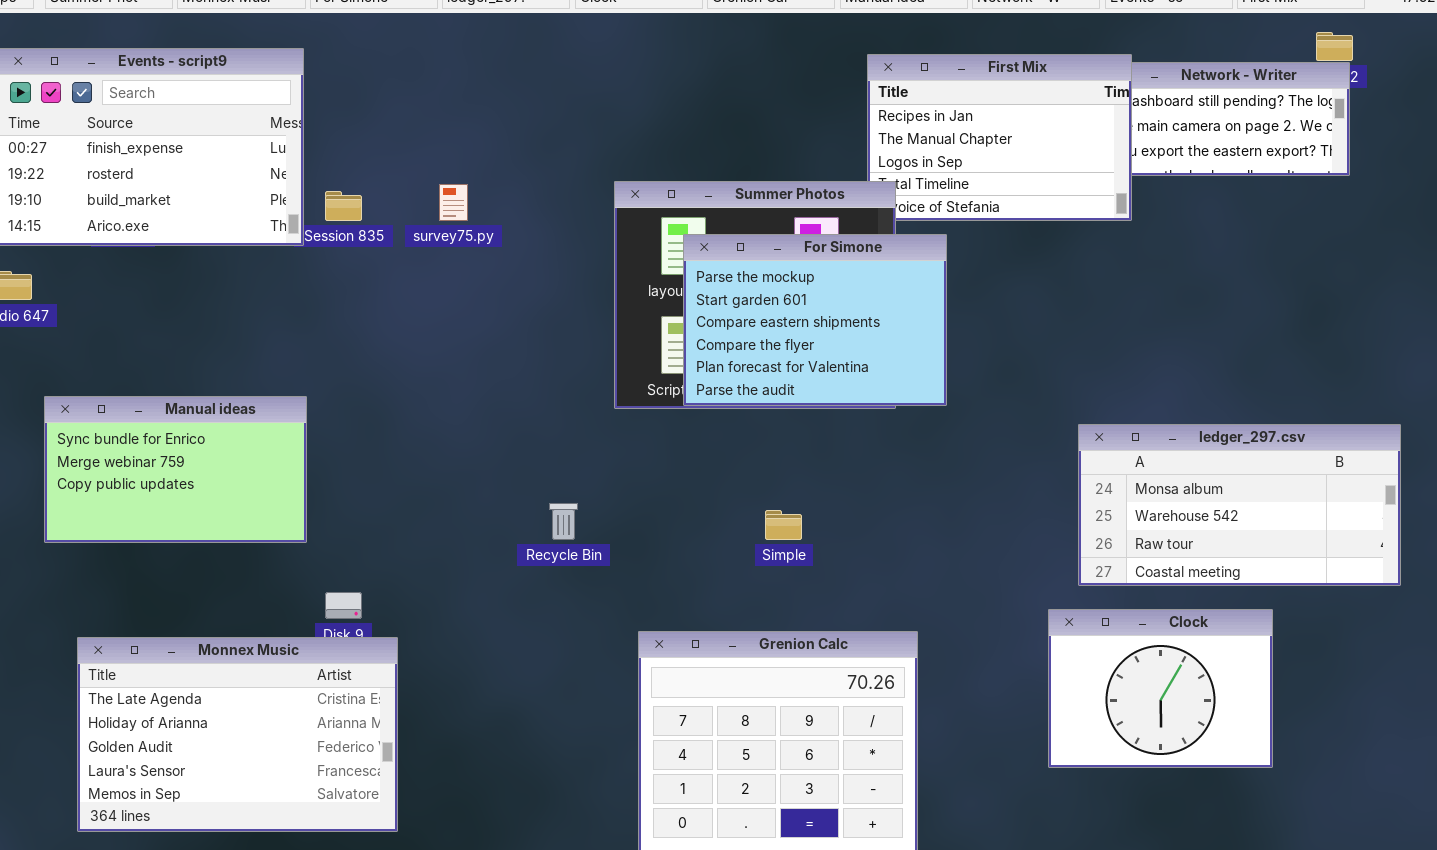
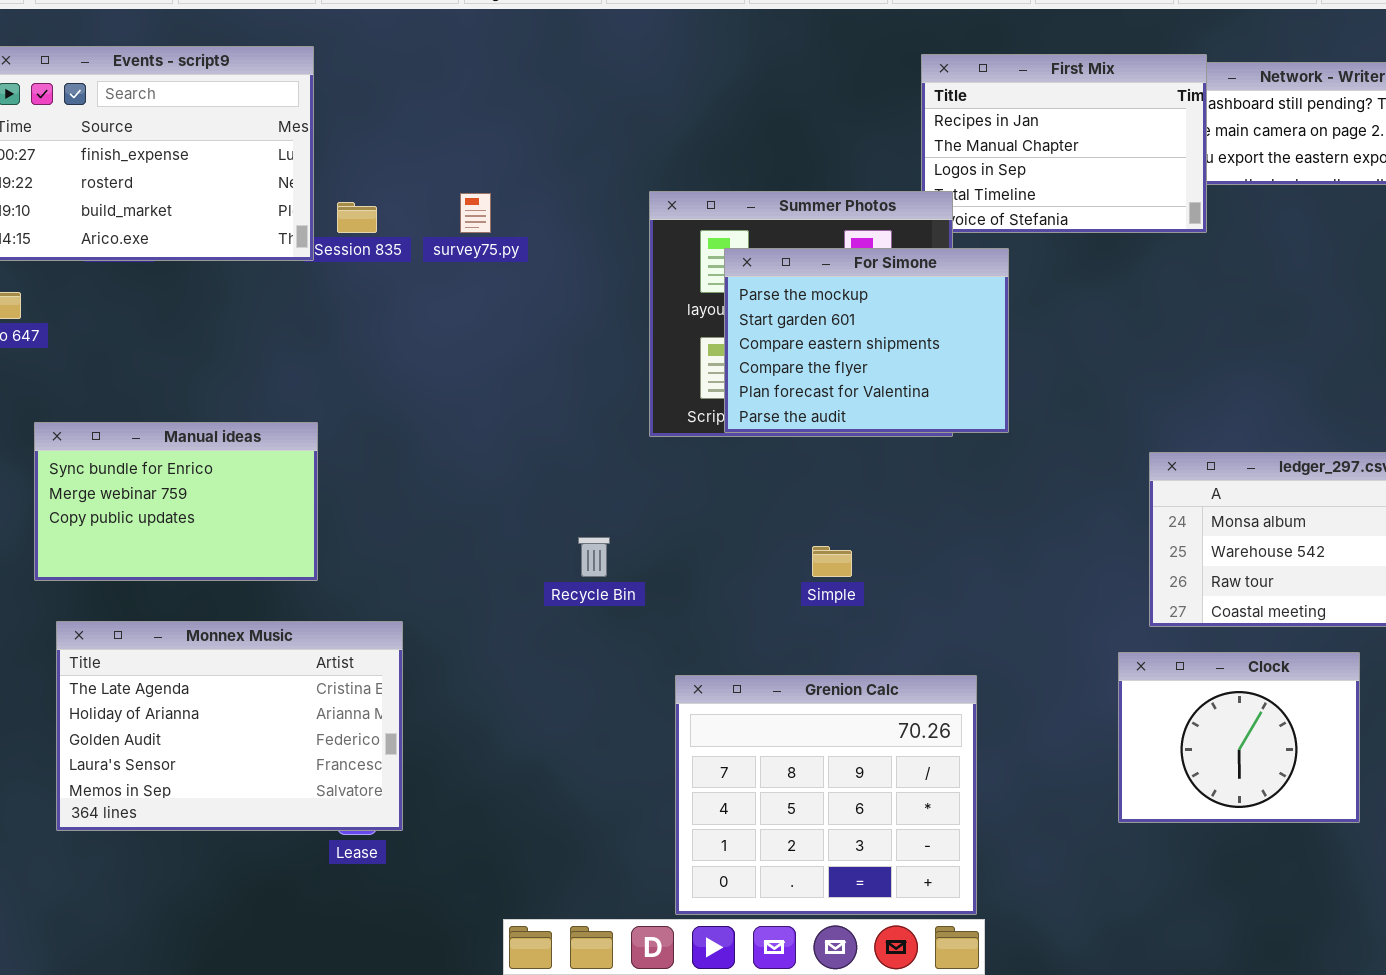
Monnex Music: [77,637,398,832] -> [56,621,403,831], moved

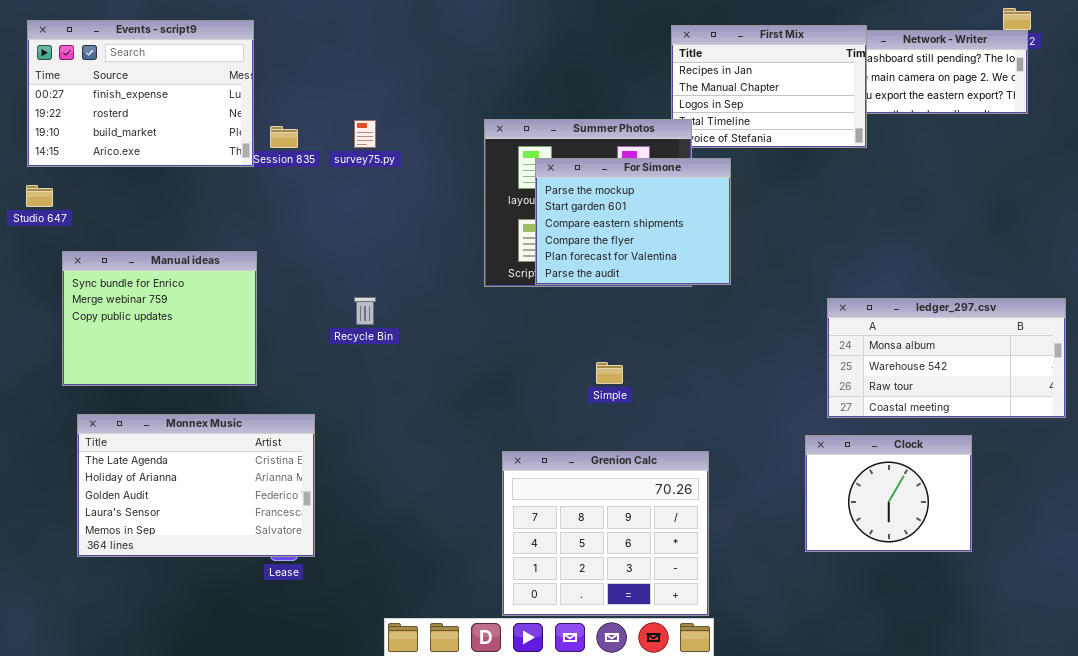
Manual ideas: [34,422,318,581] -> [62,251,257,386], resized
Recycle Bin: [578,537,610,577] -> [354,297,376,325], moved

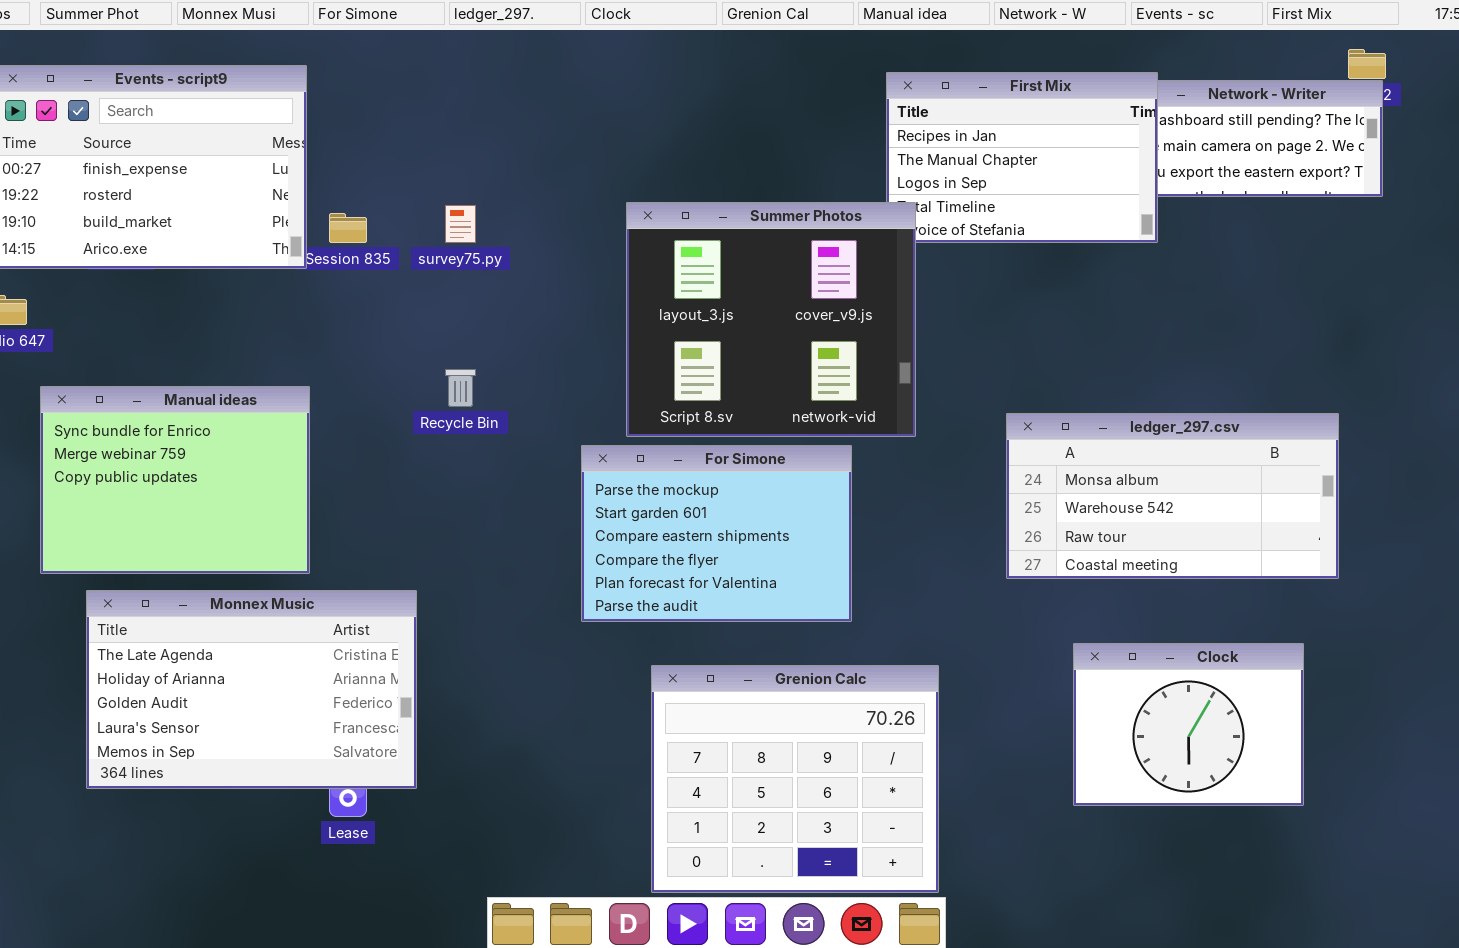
For Simone: [535,158,731,285] -> [581,445,852,622], moved
Recycle Bin: [354,297,376,325] -> [445,369,476,407], moved
ledger_297.csv: [827,298,1066,418] -> [1006,413,1339,579], moved
Monnex Music: [77,414,315,557] -> [86,590,417,789], moved

